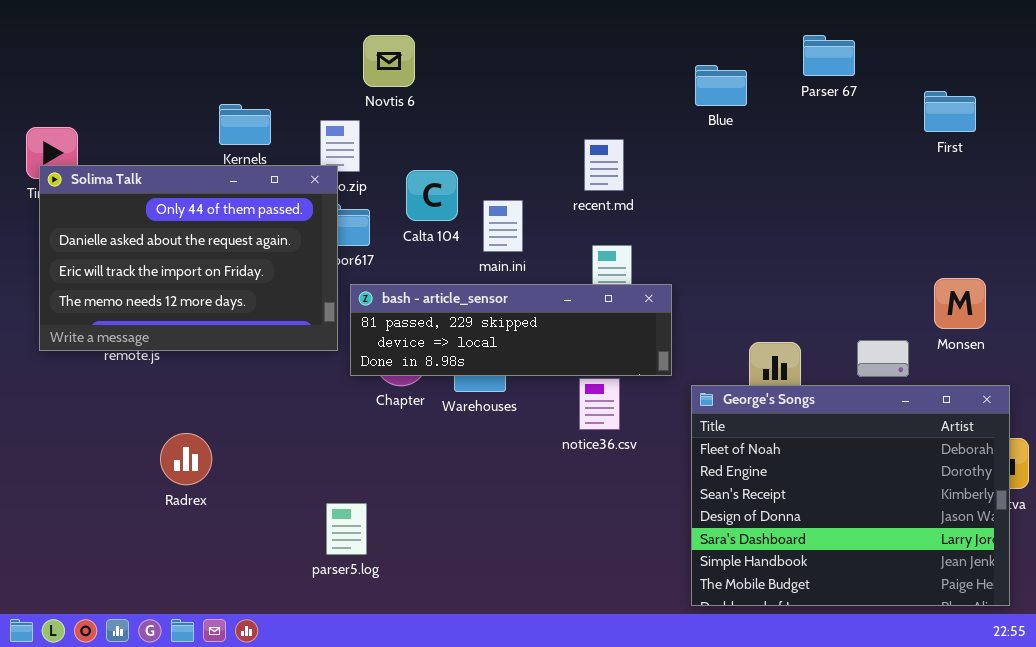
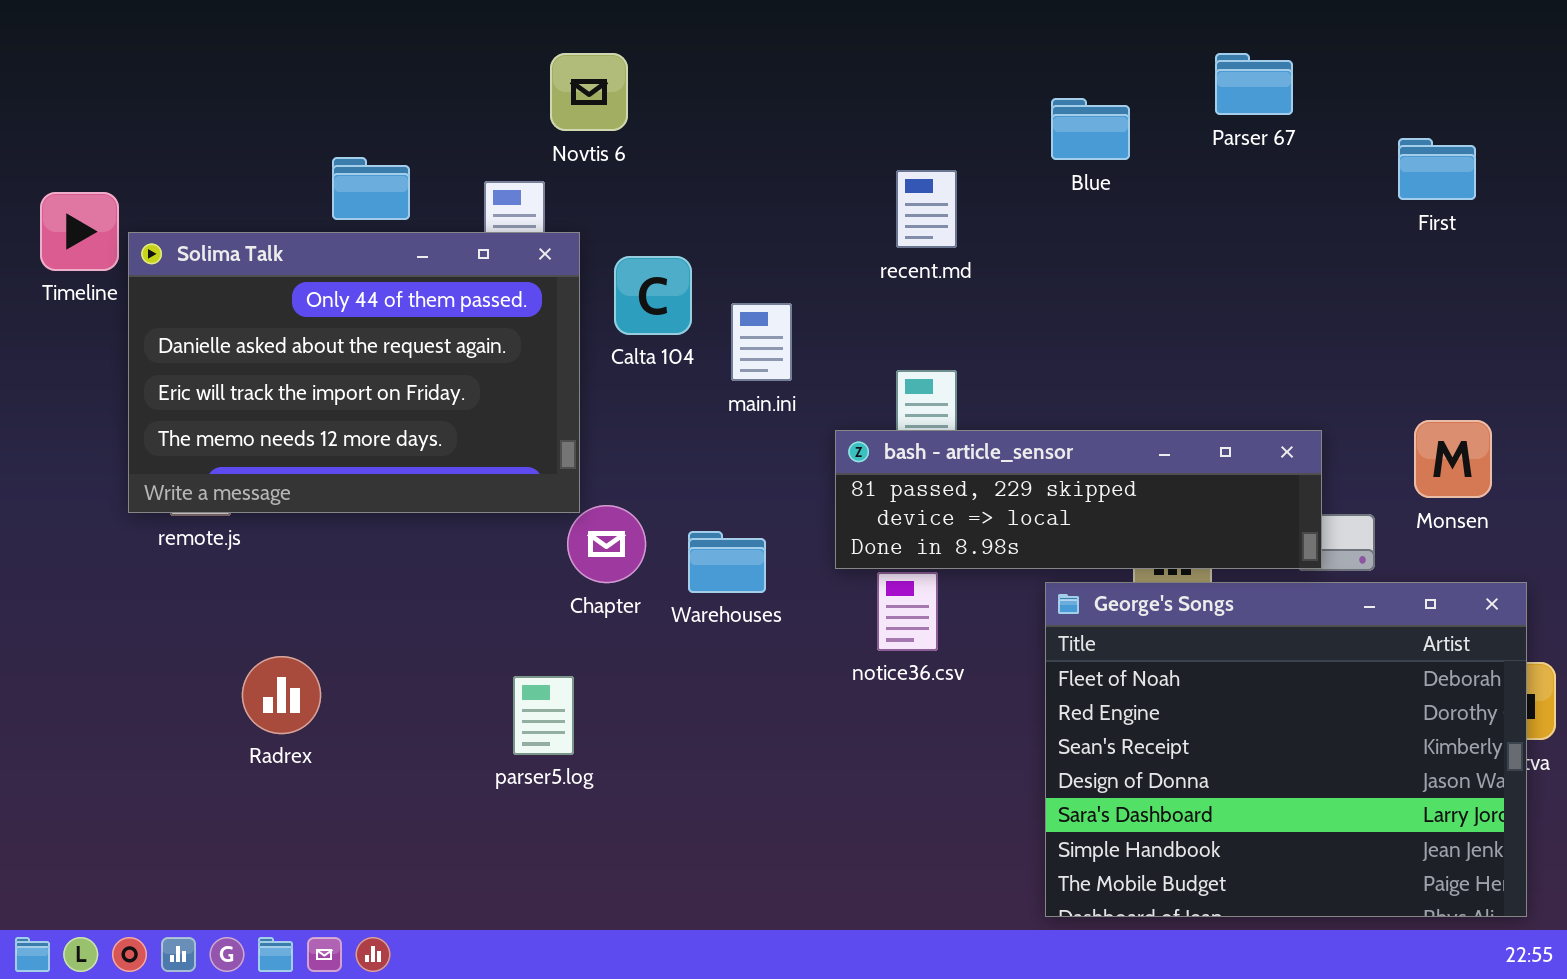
recent.md: [584,139,624,191] -> [896,170,957,248], moved
Solima Talk: [39,165,338,351] -> [128,232,580,513], moved
bash - article_sensor: [350,284,672,376] -> [835,430,1322,569], moved
parser5.log: [326,503,367,555] -> [513,676,574,755], moved

